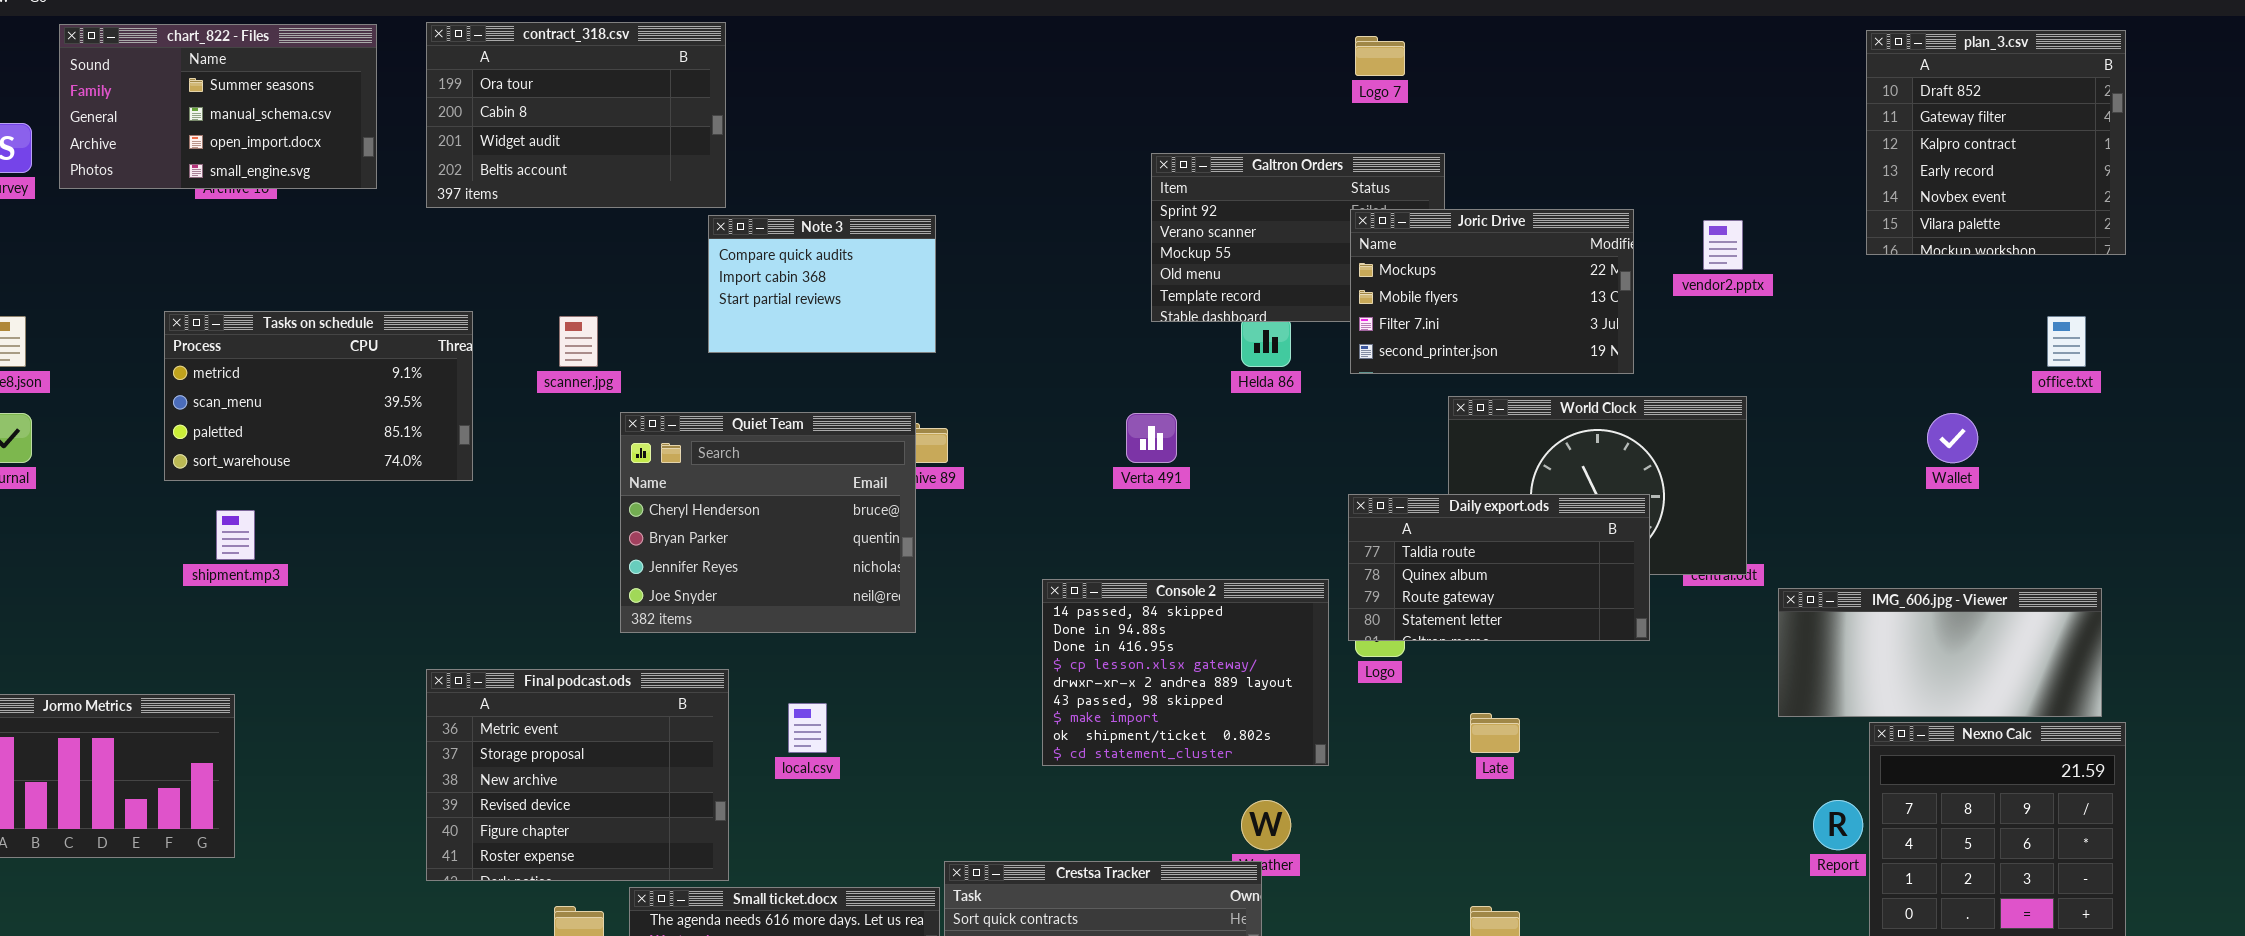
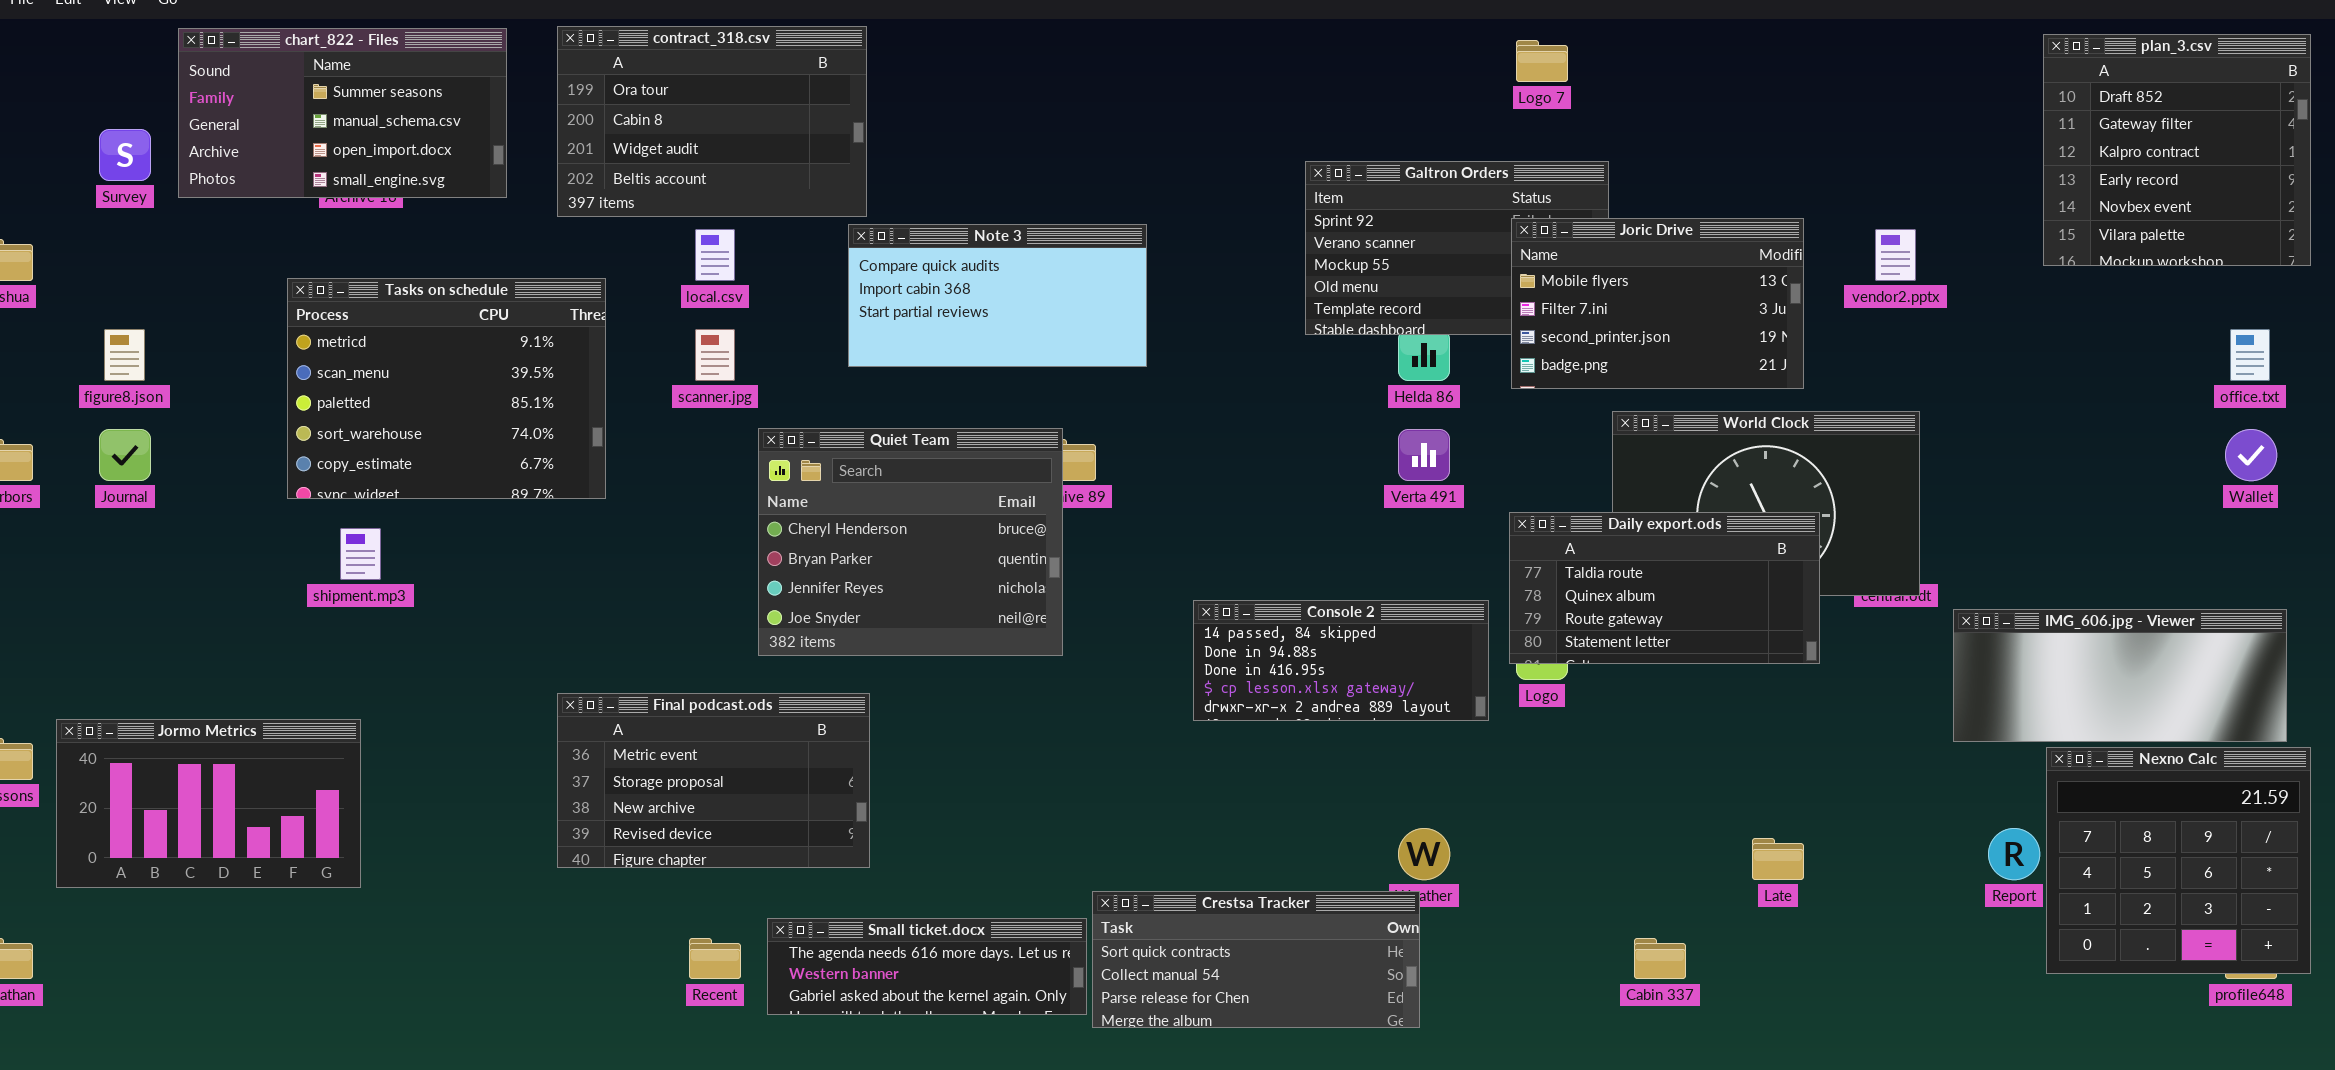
Joric Drive: [1350,209,1634,374] -> [1511,218,1804,389], scrolled down 1 row
Note 3: [708,215,936,353] -> [848,224,1147,367], resized
Tasks on schedule: [164,311,473,481] -> [287,278,606,499], resized
Verta 491: [1126,413,1177,463] -> [1398,429,1450,481], moved
Wallet: [1927,413,1978,463] -> [2225,429,2277,481], moved
Console 2: [1042,579,1329,766] -> [1193,600,1489,721], resized
Final podcast.ods: [426,669,729,881] -> [557,693,870,868], resized
local.csv: [788,703,827,753] -> [695,229,735,281], moved
Late: [1470,713,1520,753] -> [1752,838,1804,880], moved

